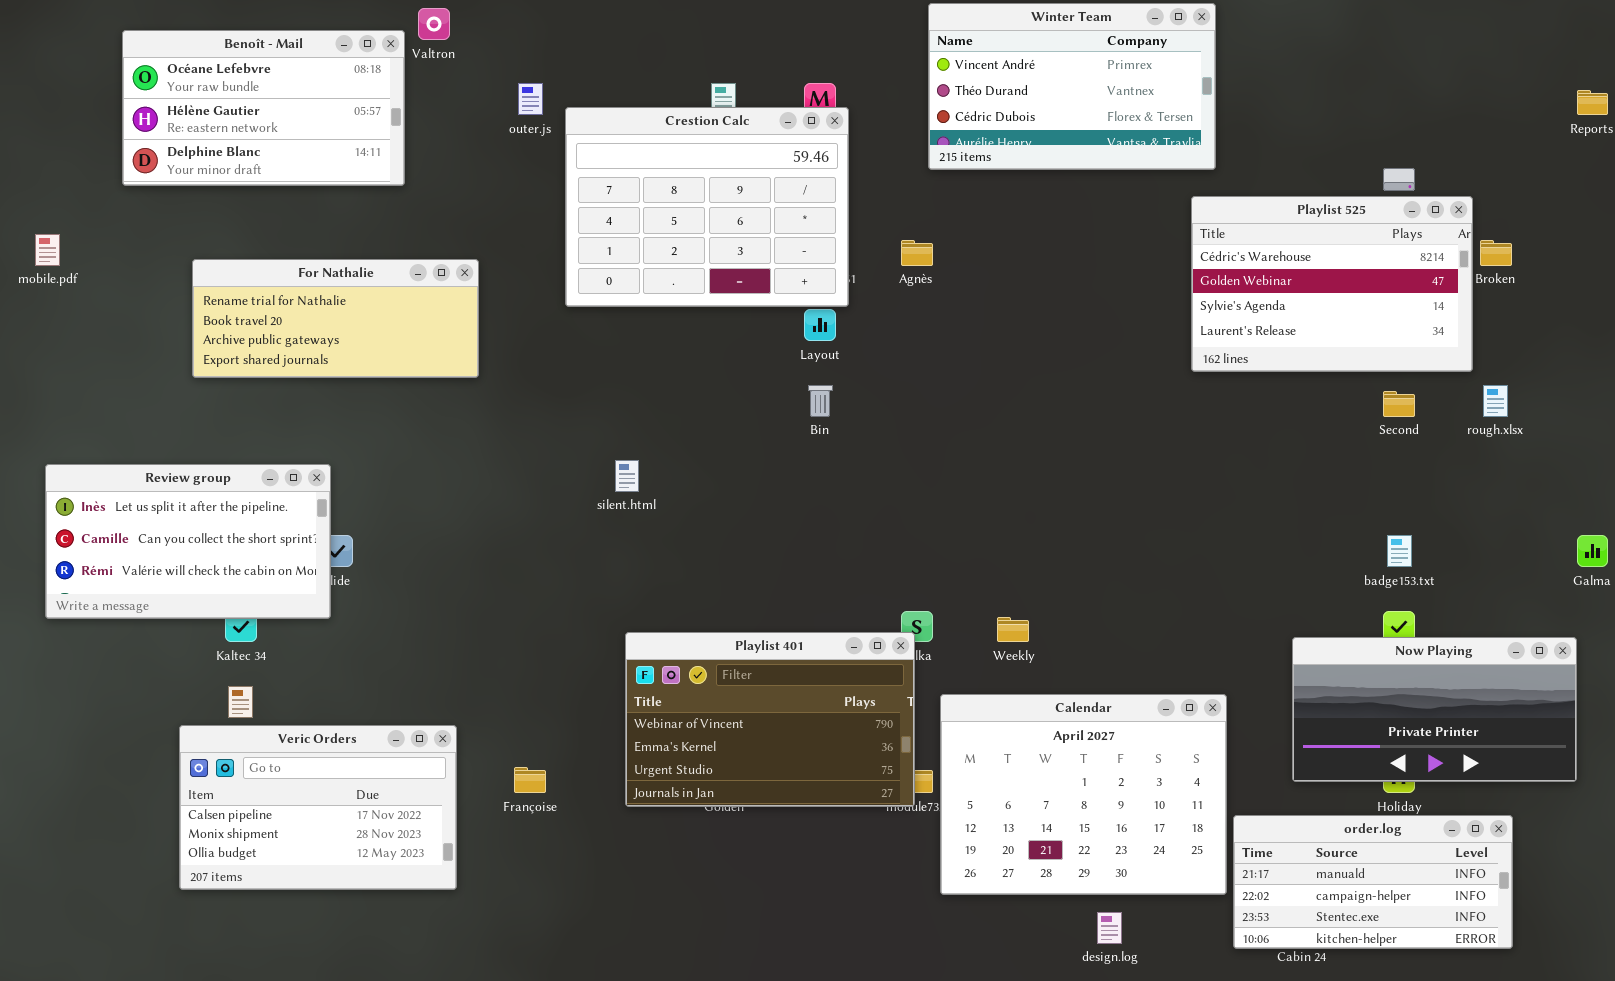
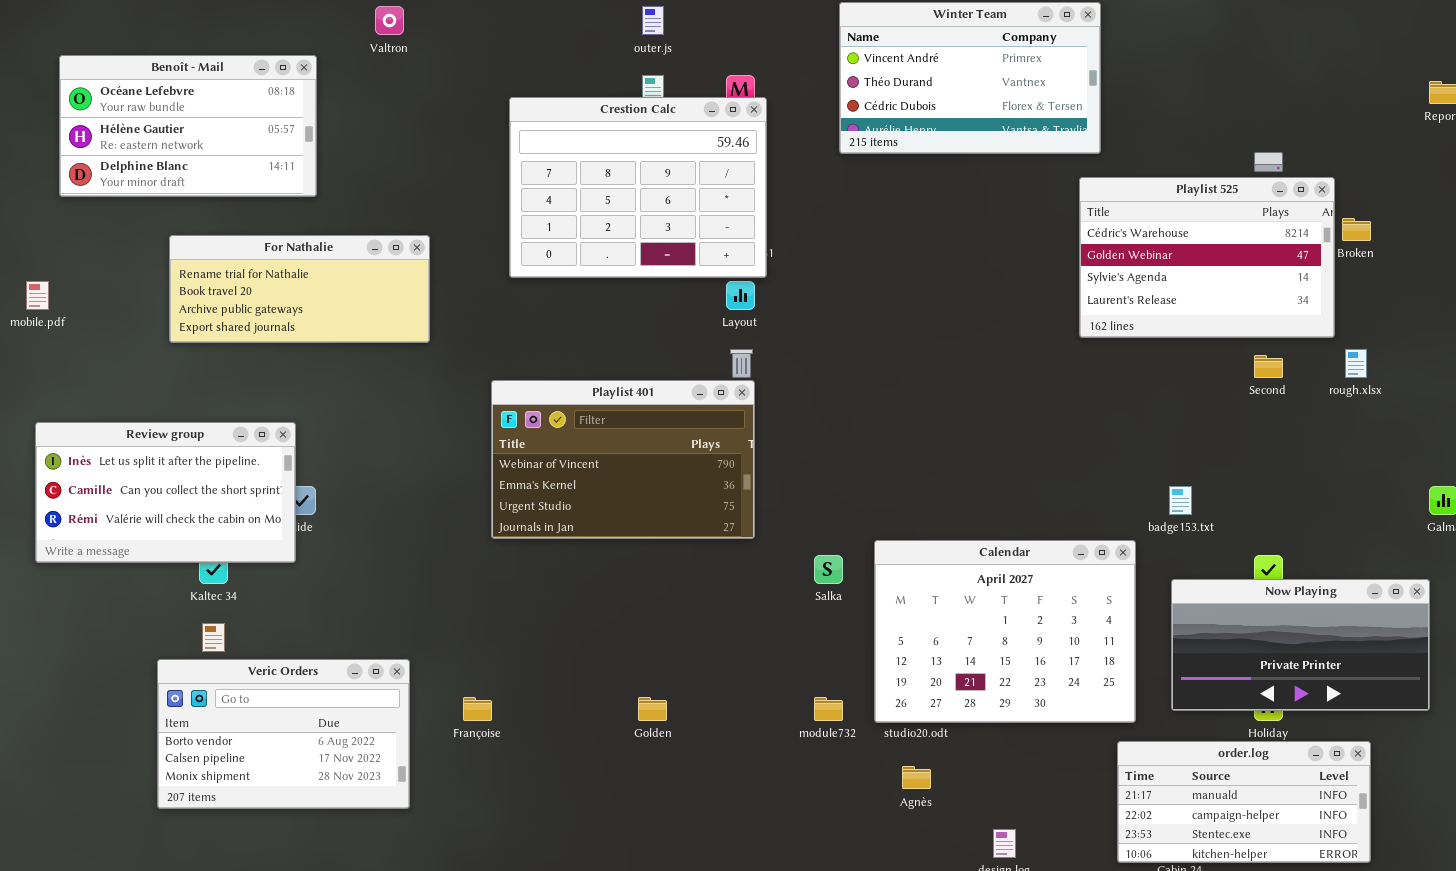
Benoît - Mail: [122,30,405,186] -> [59,55,317,197], moved
outer.js: [518,83,543,115] -> [642,6,664,35], moved
mobile.pdf: [35,234,60,266] -> [26,281,49,310], moved
Agnès: [901,240,933,266] -> [902,766,931,789], moved
badge153.txt: [1387,535,1412,567] -> [1169,486,1192,515], moved
Playlist 401: [625,632,915,807] -> [491,380,755,539], moved
Calendar: [940,694,1227,895] -> [874,540,1136,723], moved
Veric Orders: [179,725,457,890] -> [157,659,410,809], scrolled up 1 row

